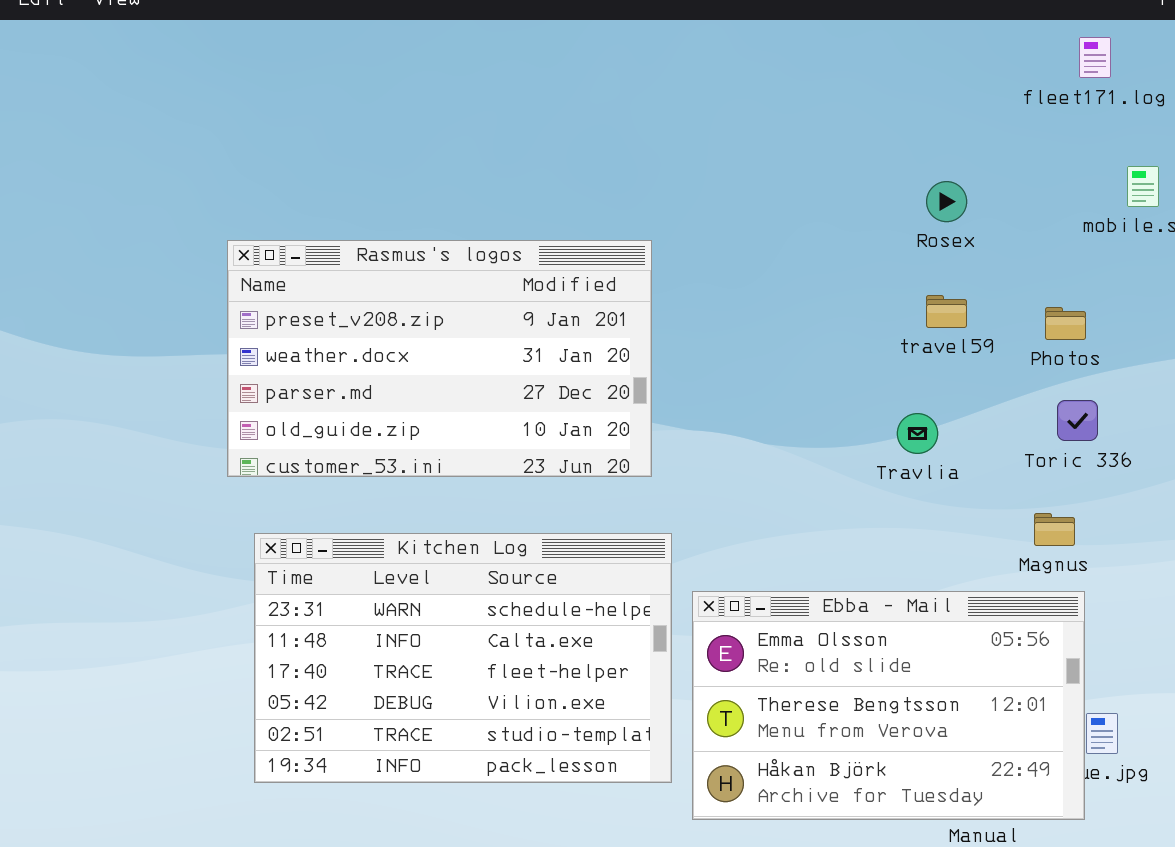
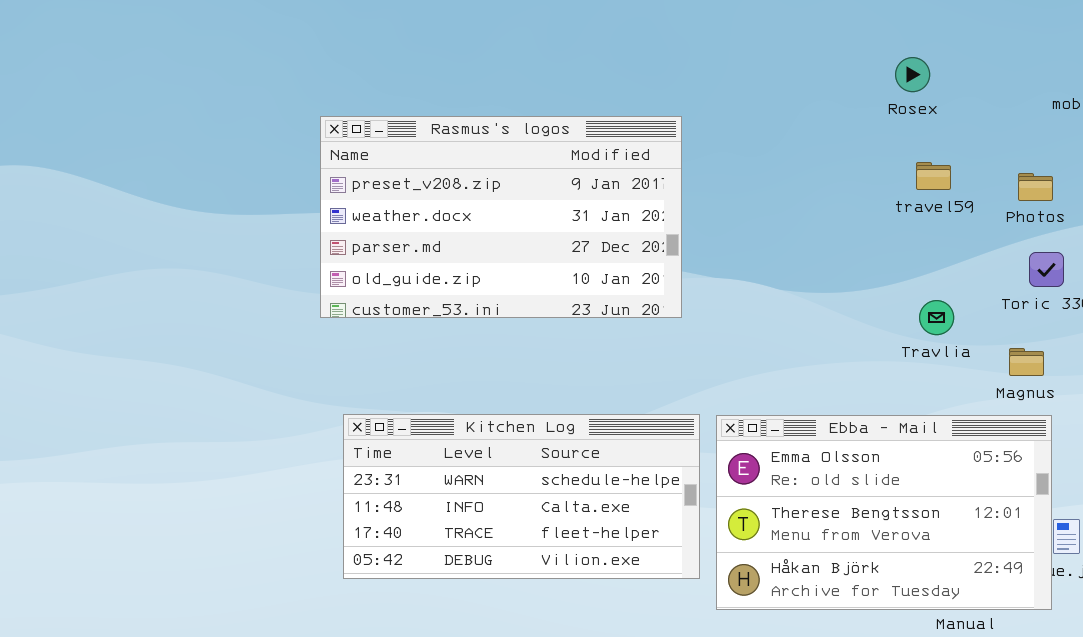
Rosex: [926,181,967,222] -> [895,57,930,92], moved
Travlia: [897,413,938,454] -> [919,300,954,335], moved
Kitchen Log: [254,533,672,783] -> [343,414,700,579], resized

